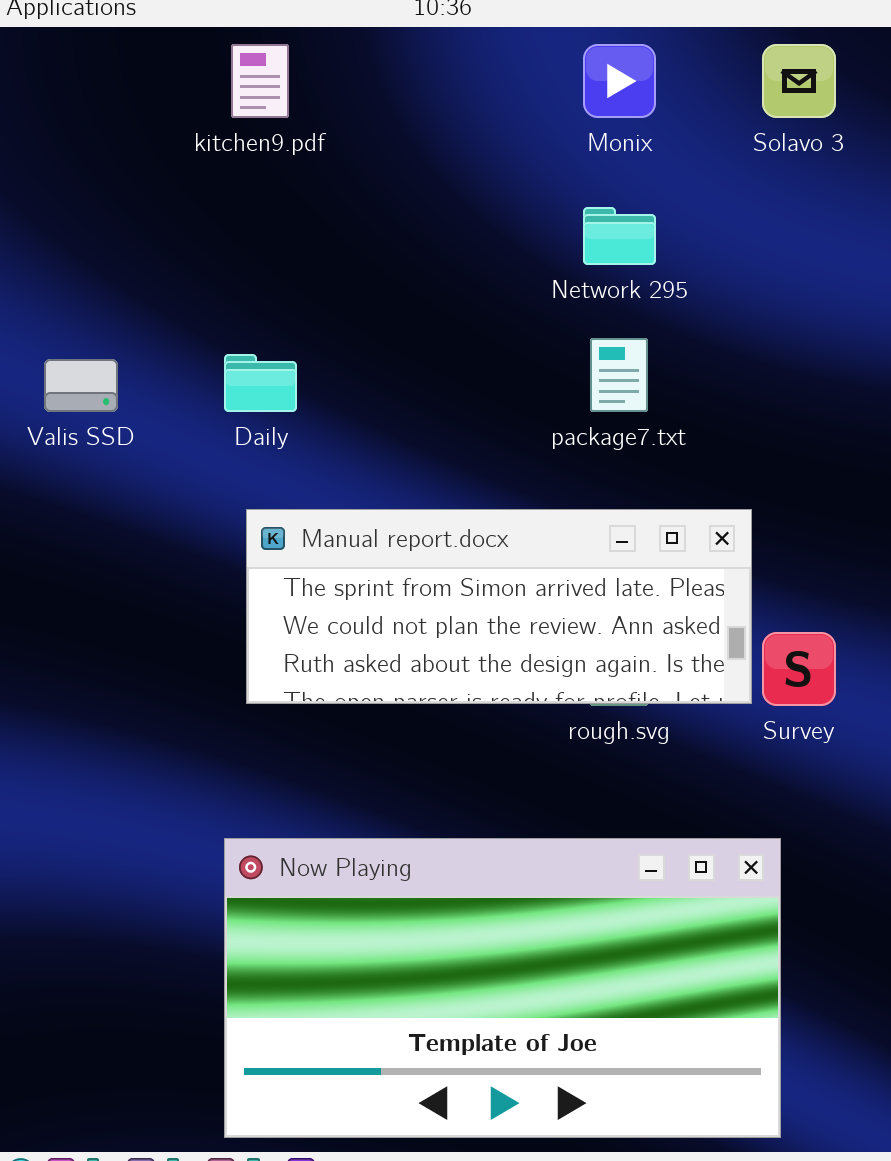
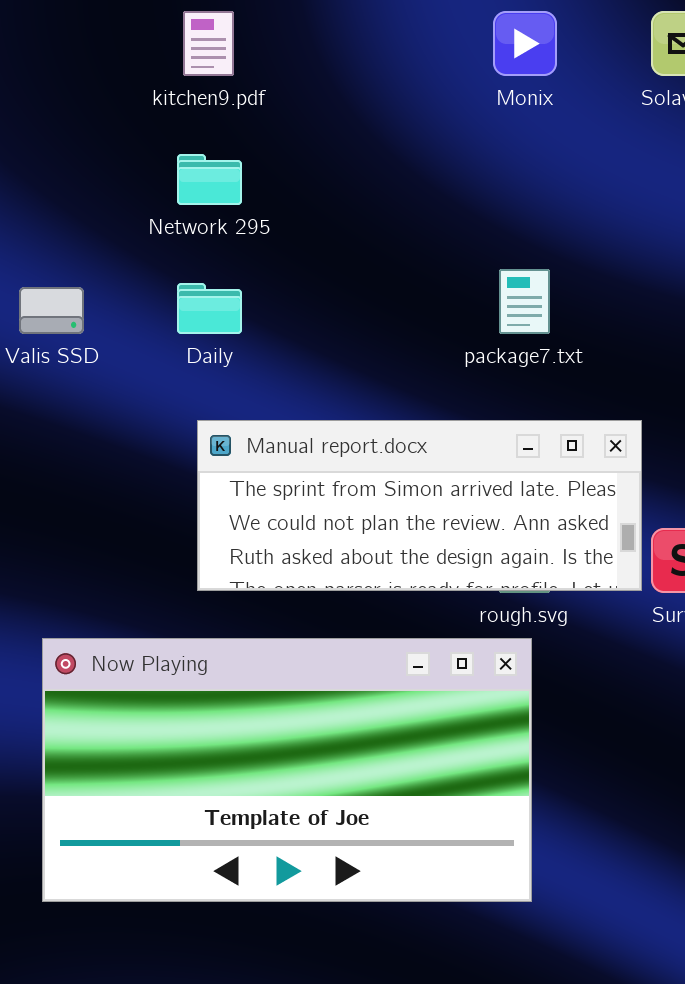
Network 295: [583,207,656,265] -> [177,154,242,205], moved
Now Playing: [224,838,781,1138] -> [42,638,532,902], moved

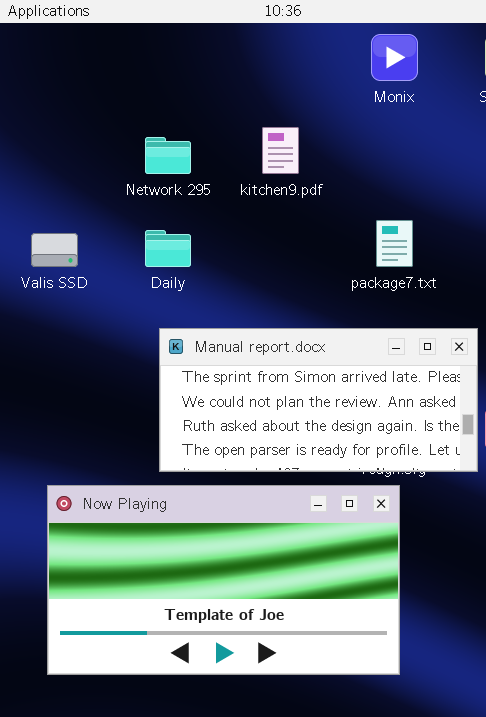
kitchen9.pdf: [183,11,234,76] -> [262,127,299,174], moved
Manual report.docx: [197,420,642,591] -> [159,328,478,472], resized

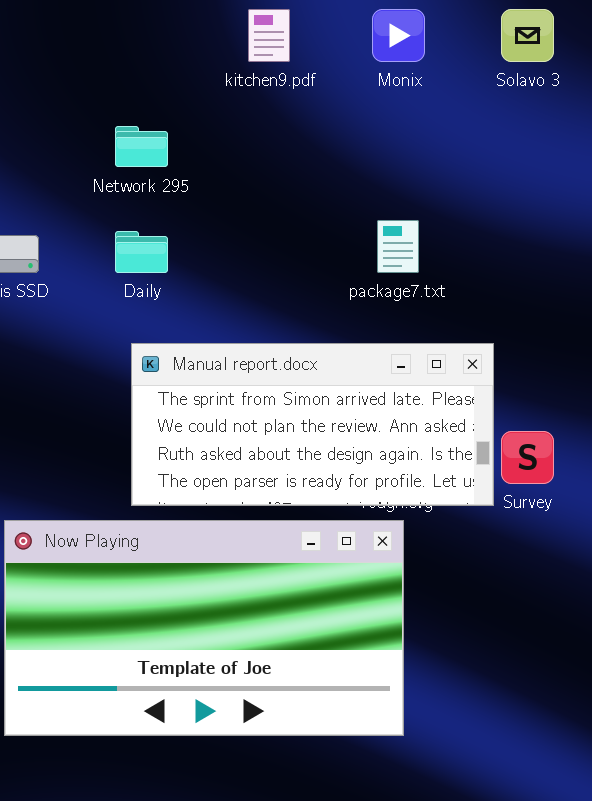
kitchen9.pdf: [262,127,299,174] -> [248,9,290,62], moved

